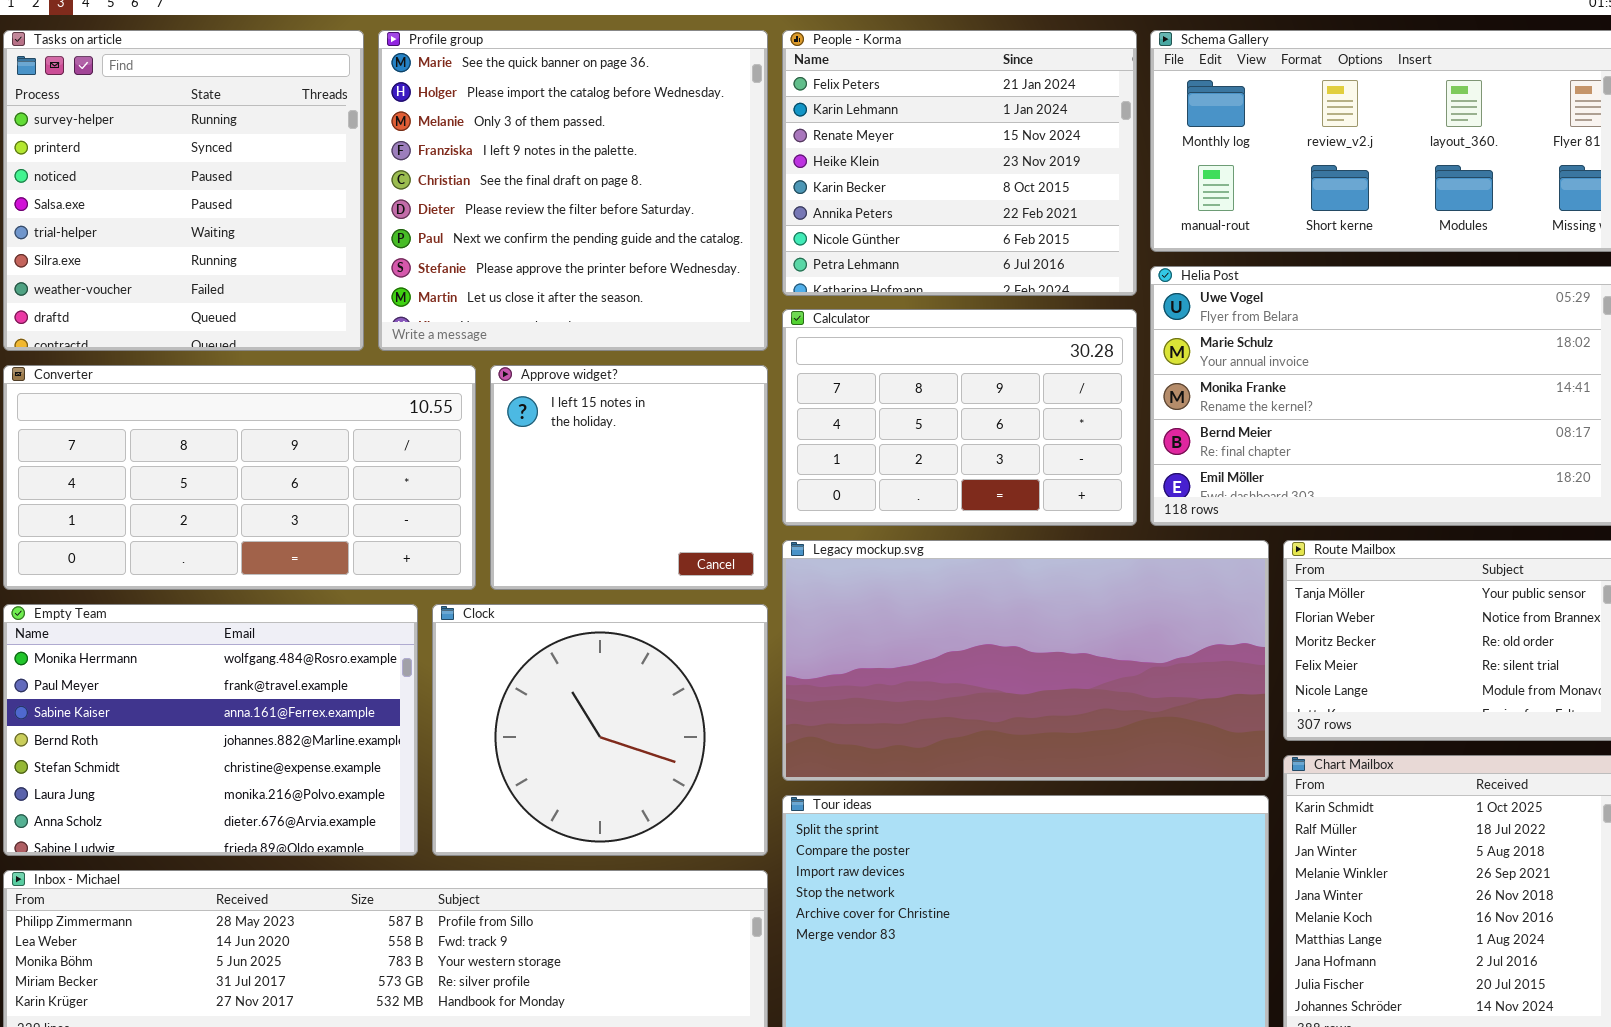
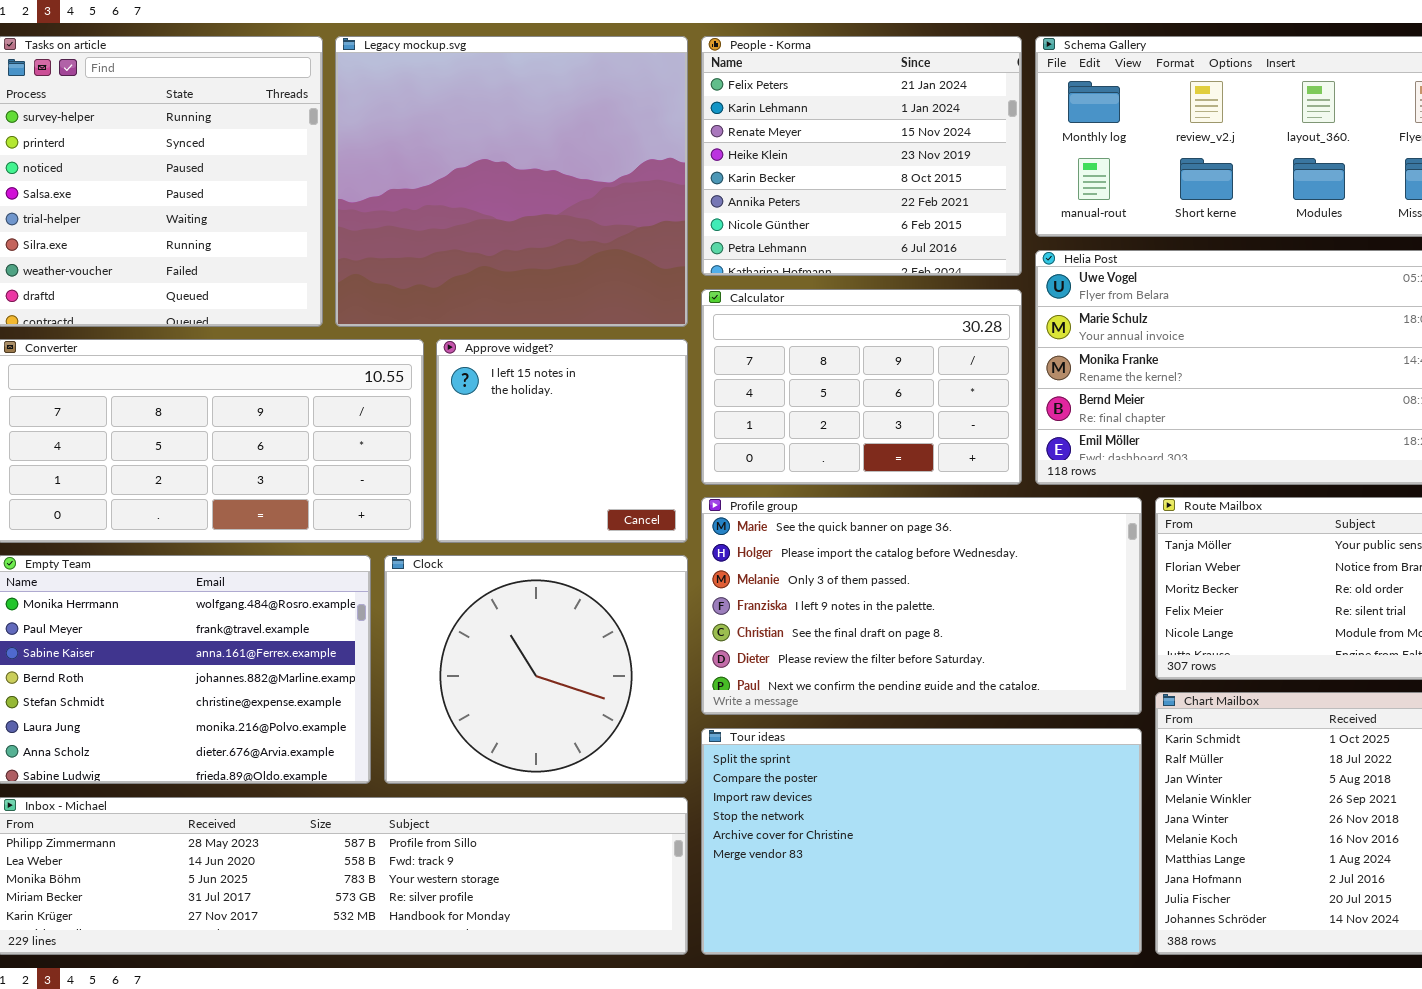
Profile group: [378,30,768,351] -> [701,497,1142,715], moved, resized
Legacy mockup.svg: [782,540,1269,781] -> [335,36,688,327], moved, resized

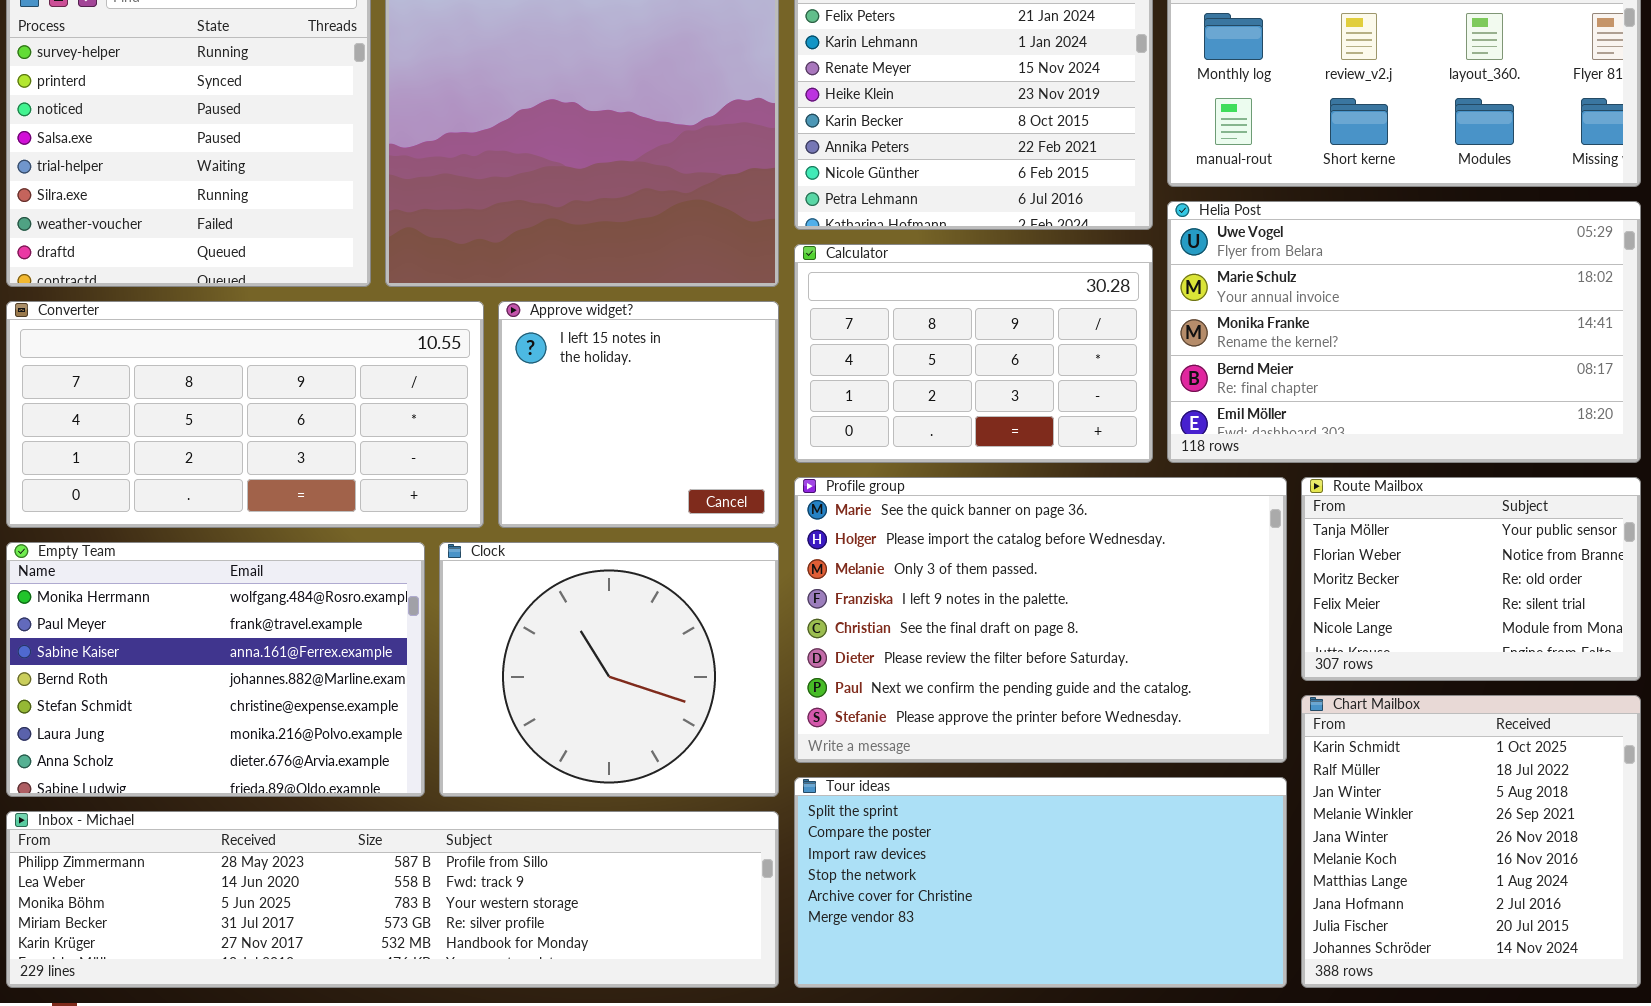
Profile group: [701,497,1142,715] -> [794,477,1287,763], resized
Tour ideas: [701,728,1142,955] -> [794,777,1287,988], resized

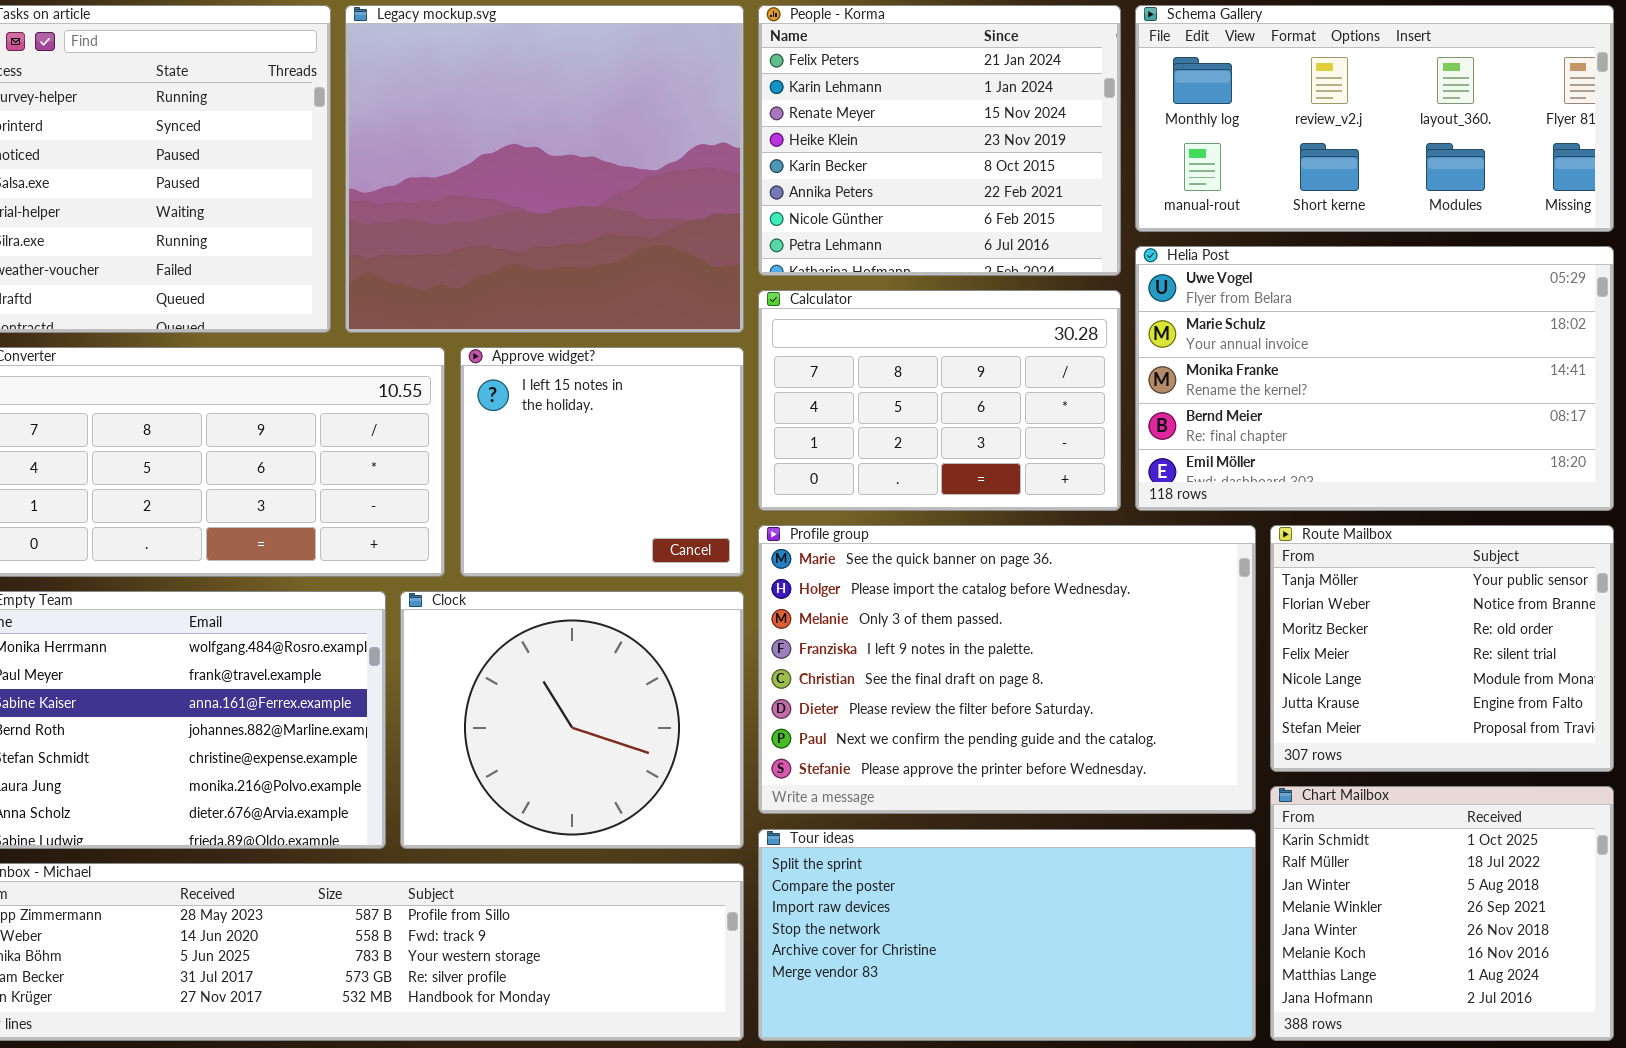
Route Mailbox: [1301,477,1641,681] -> [1270,525,1614,772], resized
Chart Mailbox: [1301,695,1641,988] -> [1270,786,1614,1041], resized

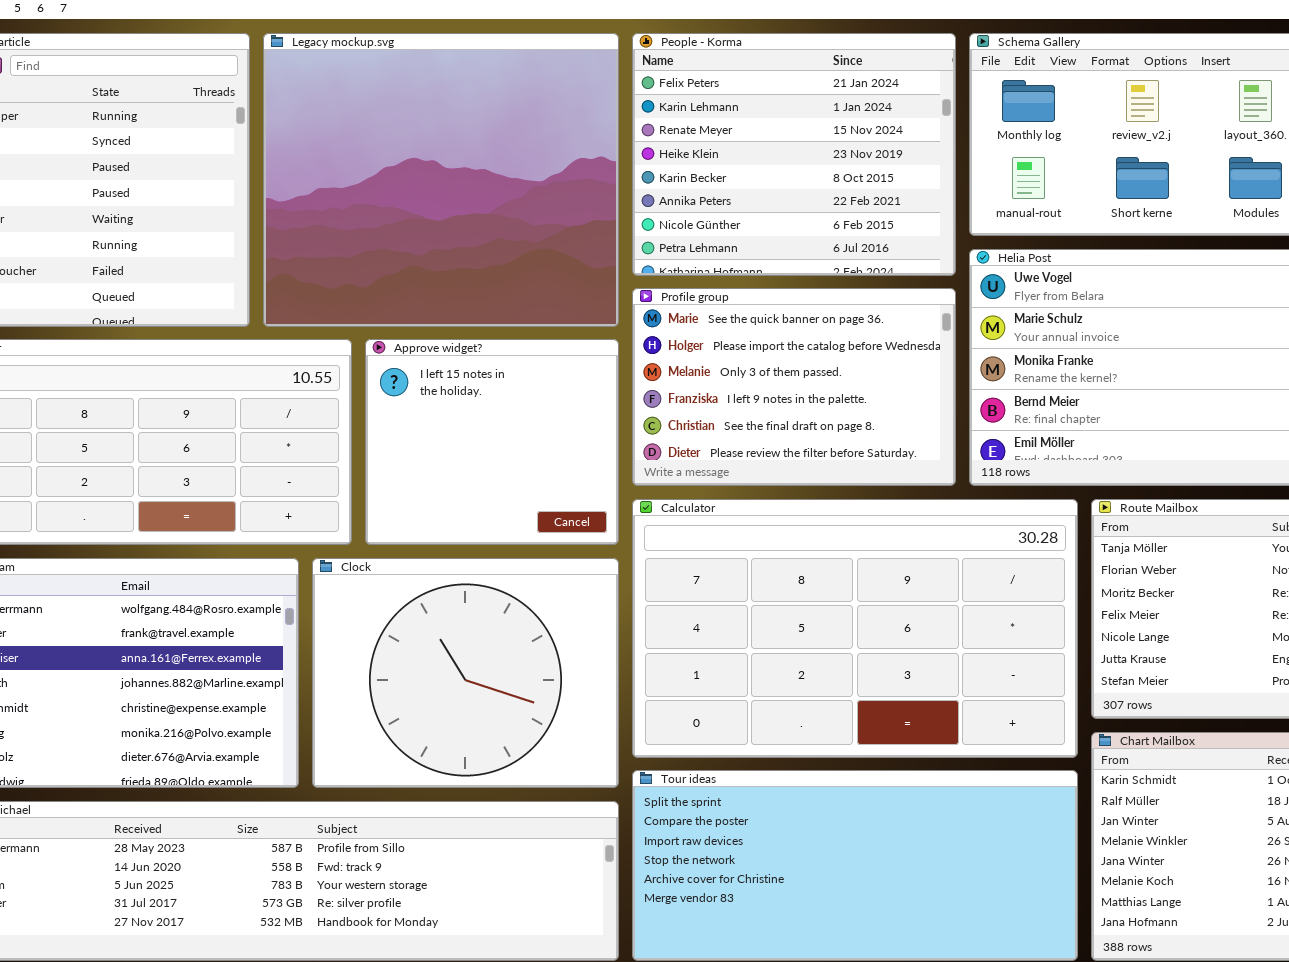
Calculator: [758,290,1121,511] -> [632,499,1078,758], moved, resized
Profile group: [758,525,1256,814] -> [632,288,956,486], moved, resized

